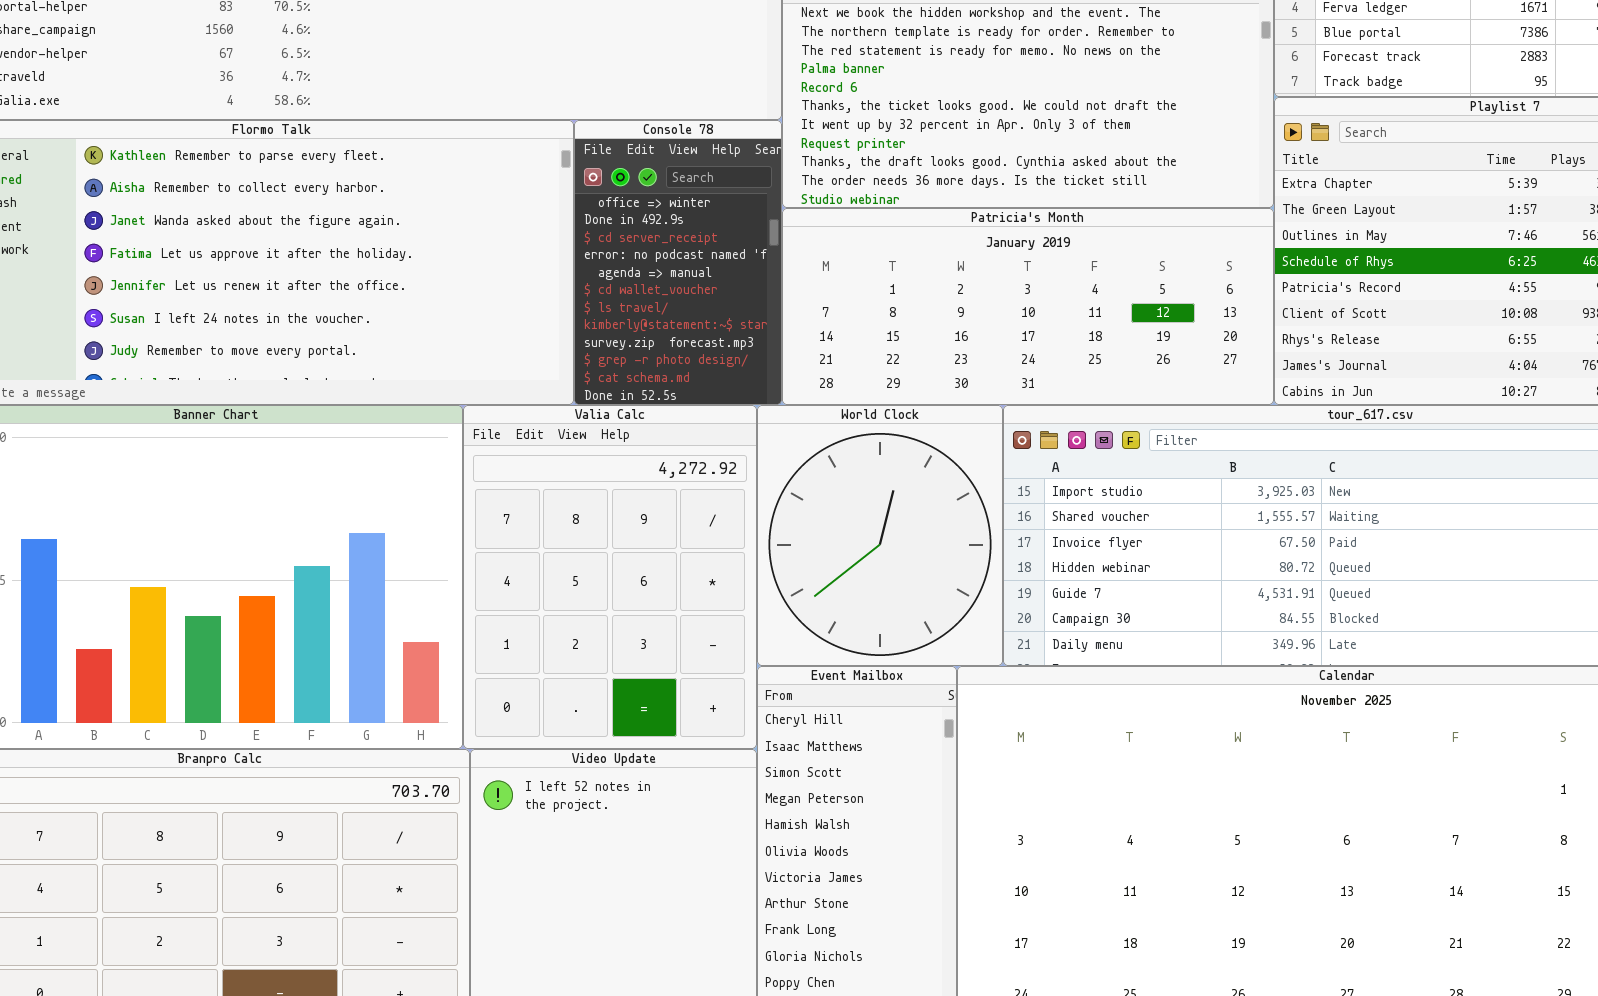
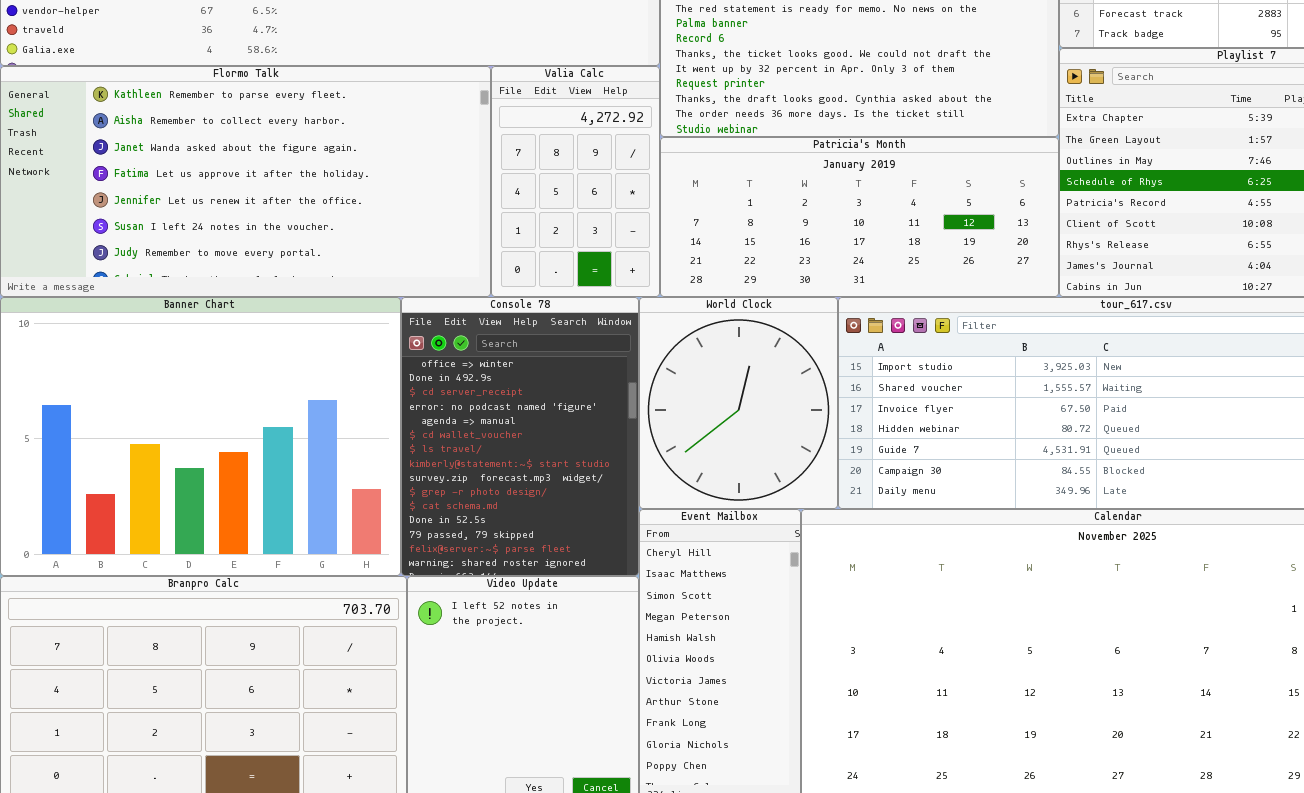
Console 78: [574,120,782,405] -> [401,297,639,576], moved, resized
Valia Calc: [463,405,757,749] -> [491,66,660,297], moved, resized

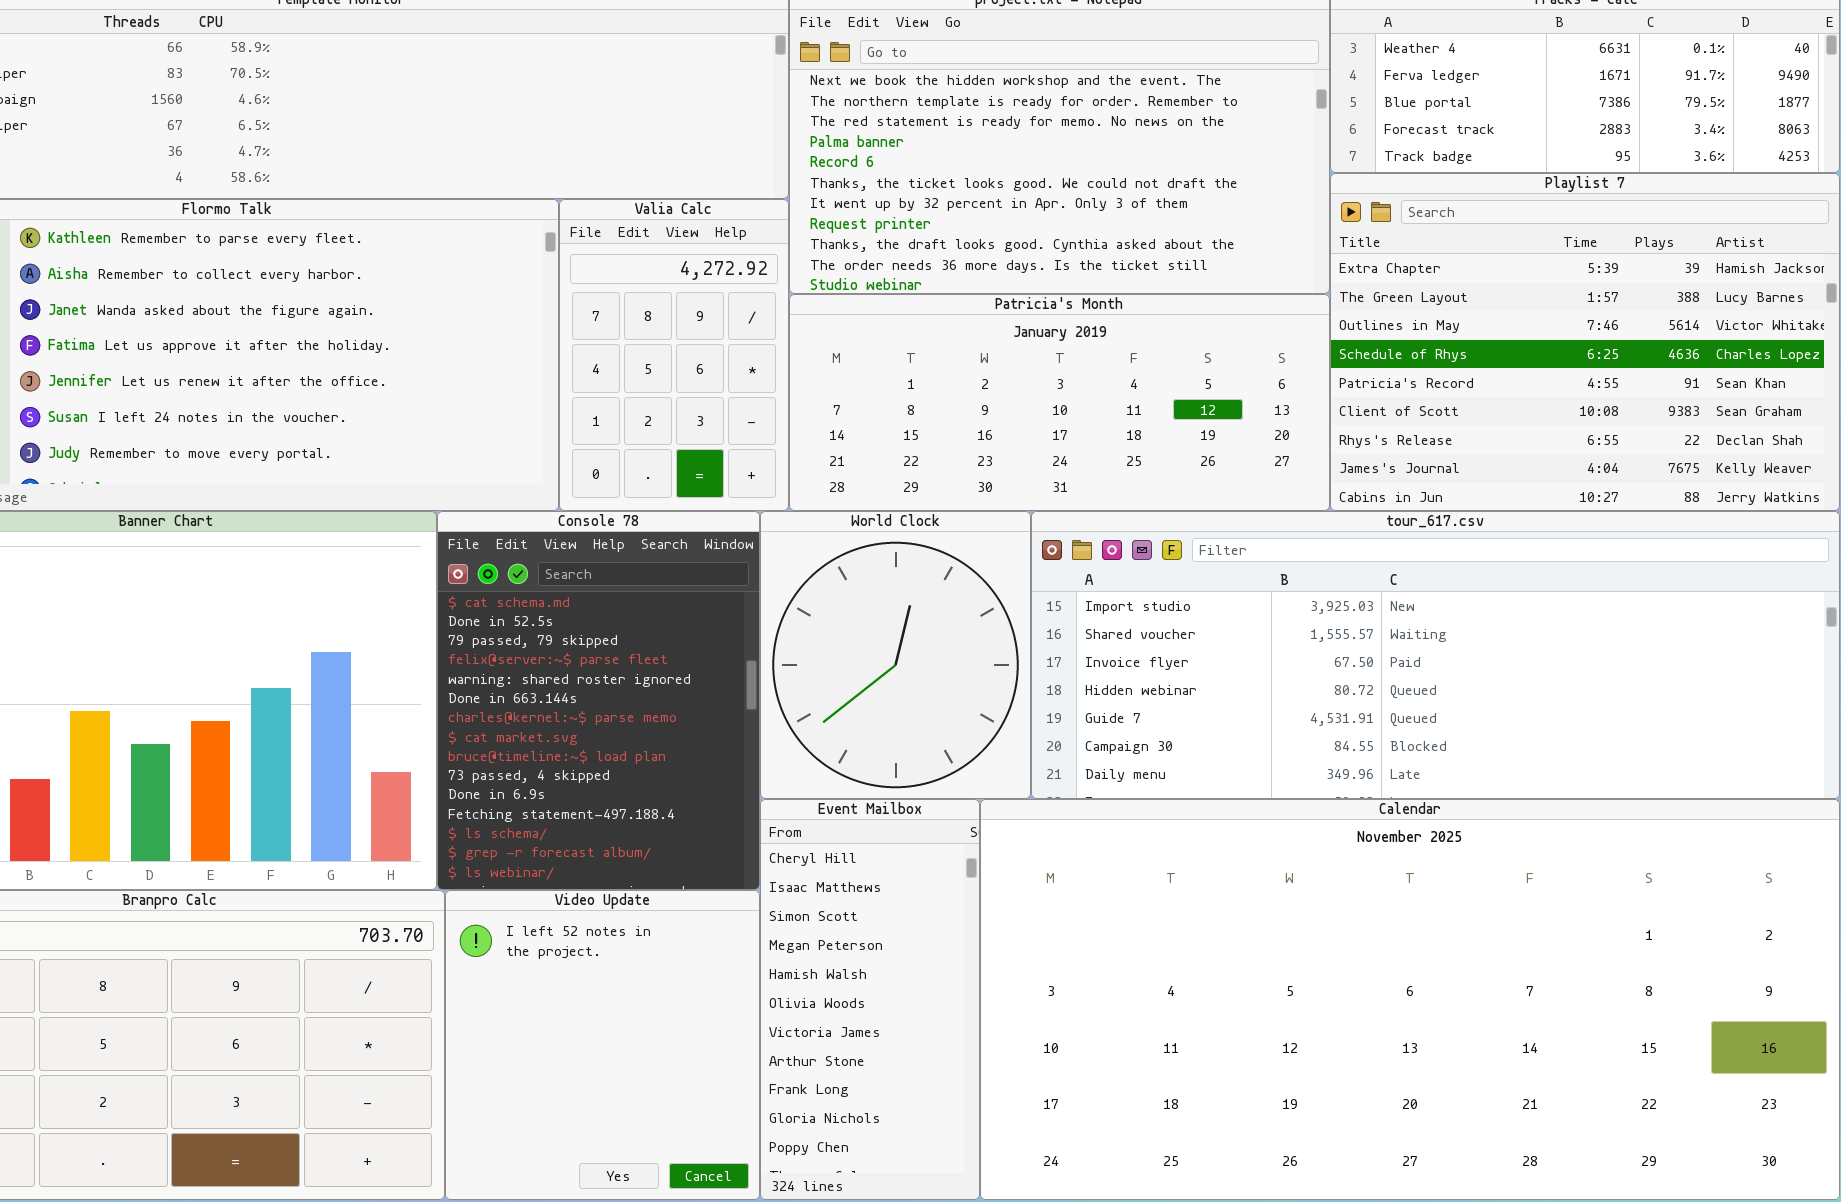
Console 78: [401,297,639,576] -> [437,511,760,890], scrolled down 10 rows

